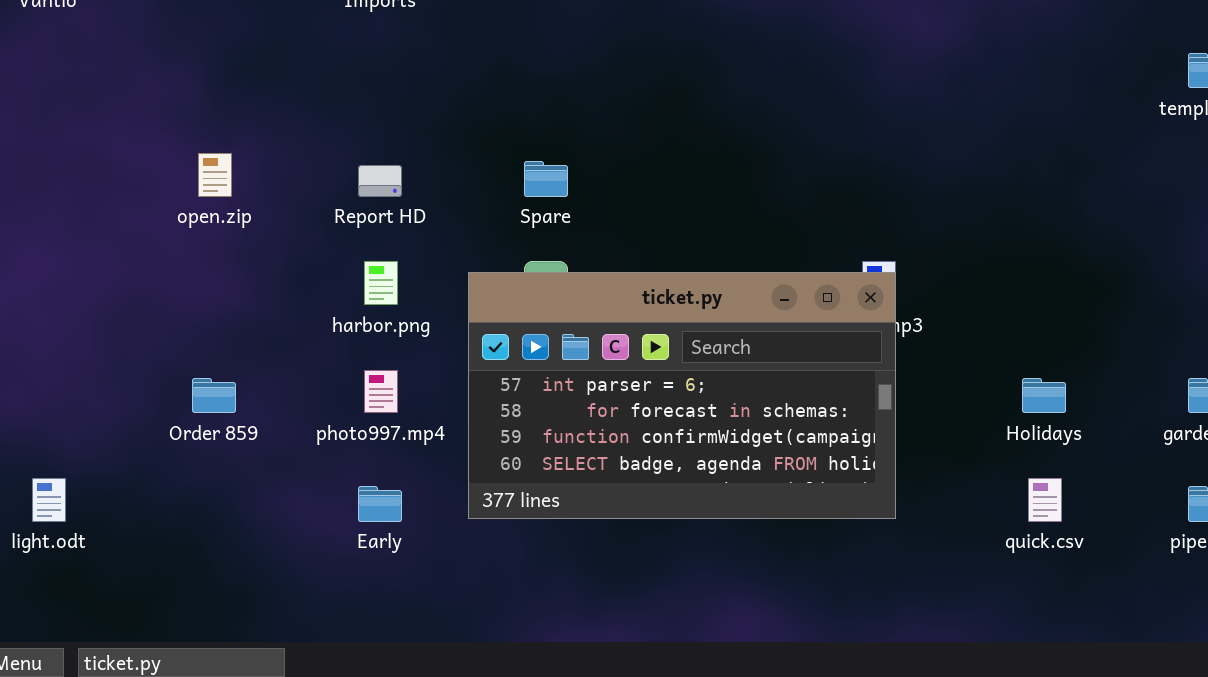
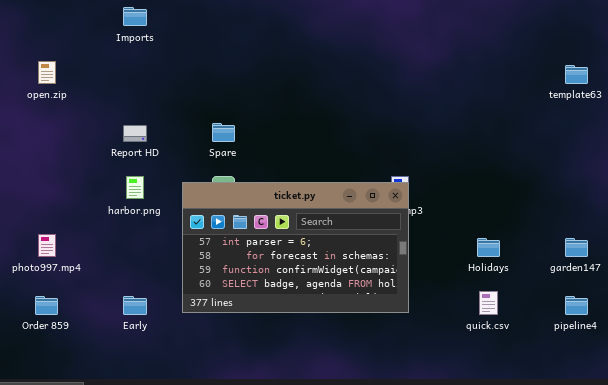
open.zip: [198,153,232,197] -> [38,61,56,84], moved
photo997.mp4: [364,370,398,413] -> [38,234,56,257], moved
Order 859: [192,378,236,413] -> [35,296,58,315], moved

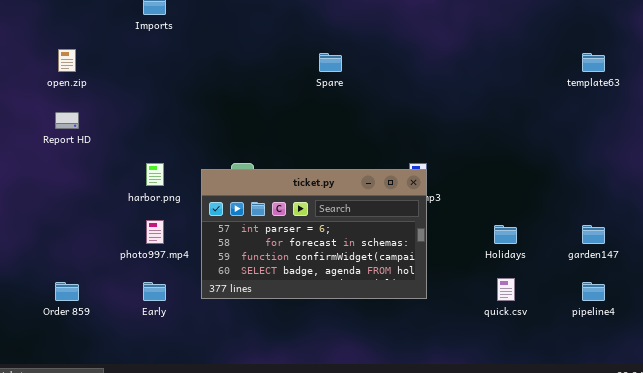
Spare: [212,123,235,142] -> [319,53,342,72], moved
Report HD: [123,125,147,142] -> [55,112,79,129], moved
photo997.mp4: [38,234,56,257] -> [146,220,164,244], moved

